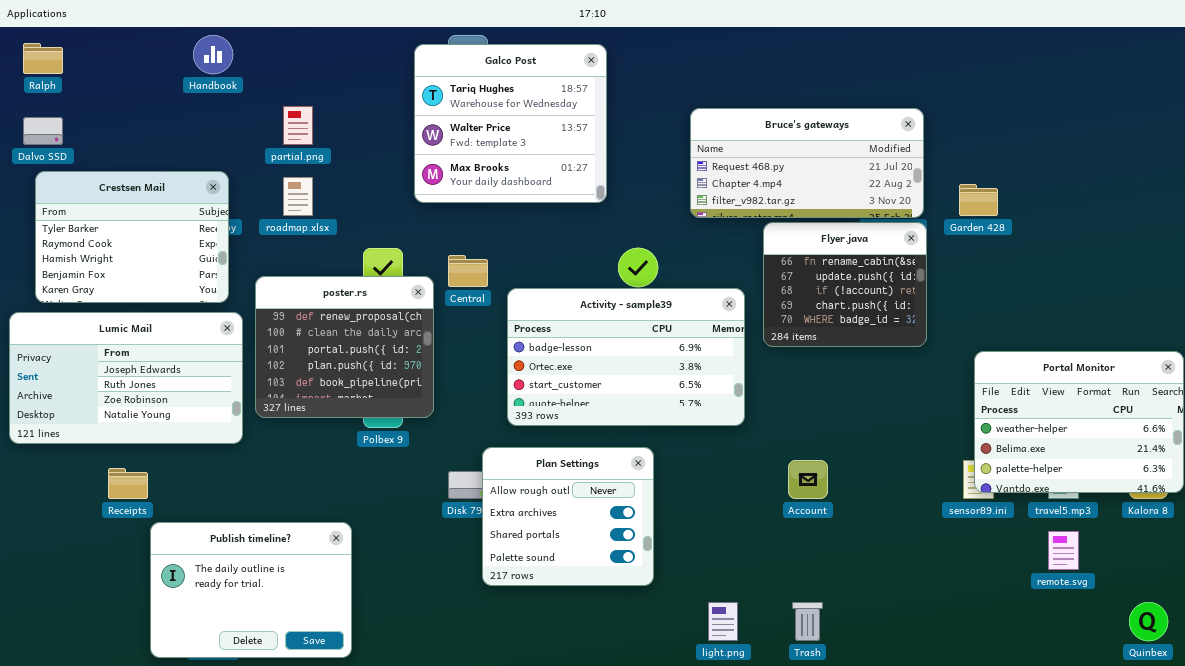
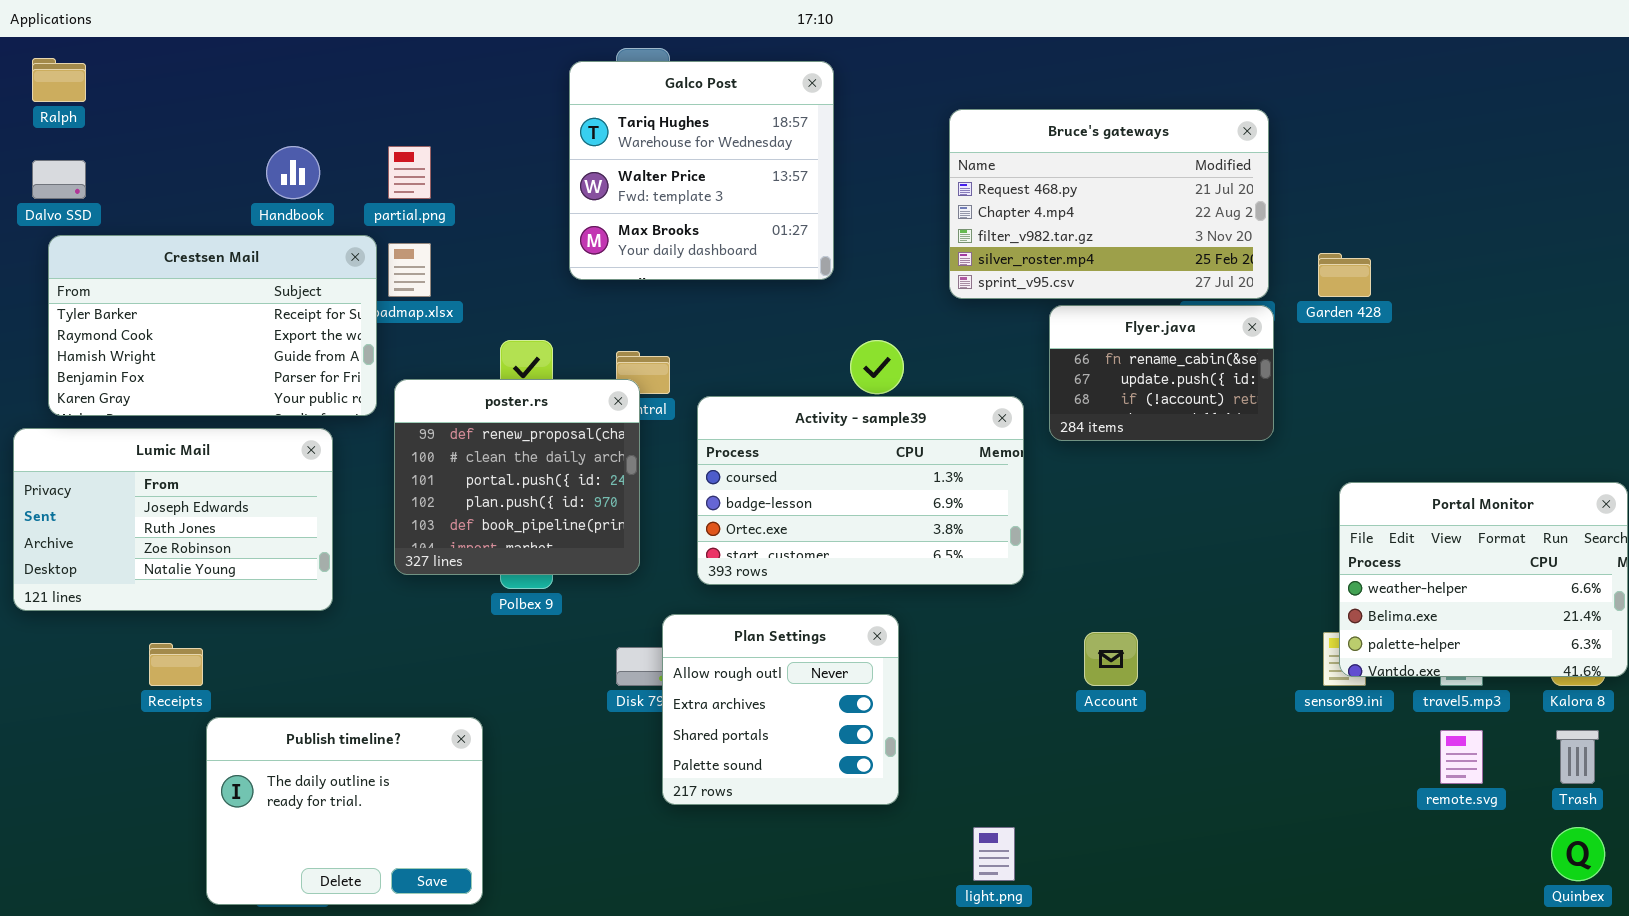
Handbook: [193,35,233,74] -> [266,146,320,199], moved
Bruce's gateways: [690,108,924,218] -> [949,109,1269,299], resized
Crestsen Mail: [35,171,229,303] -> [48,235,377,416], resized
Flyer.java: [763,222,927,347] -> [1049,305,1274,441], resized
poster.rs: [255,276,434,418] -> [394,379,640,575], moved
Activity - sample39: [507,288,745,426] -> [697,396,1024,585], scrolled up 1 row
Trash: [792,602,823,641] -> [1556,730,1599,784], moved

